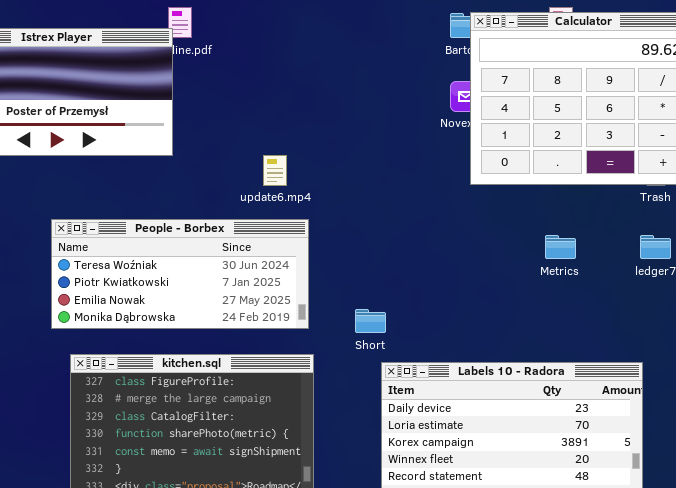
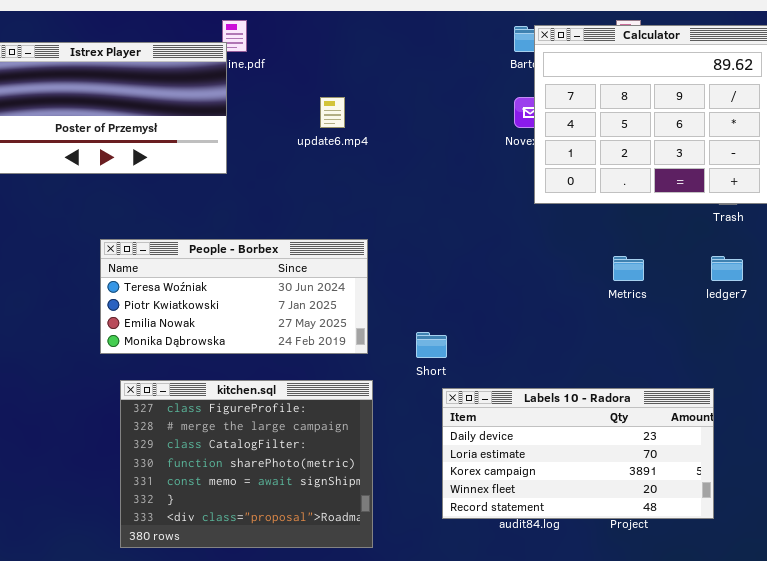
update6.mp4: [263,155,287,186] -> [320,97,345,128], moved

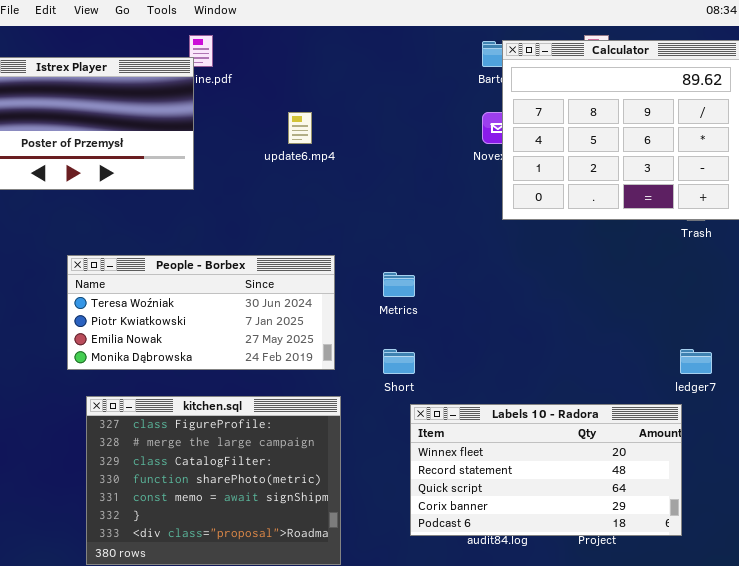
Metrics: [613,256,644,281] -> [383,272,415,297], moved
ledger7: [711,256,743,281] -> [680,349,712,374], moved
Labels 10 - Radora: [442,388,714,519] -> [410,404,682,536], scrolled down 3 rows

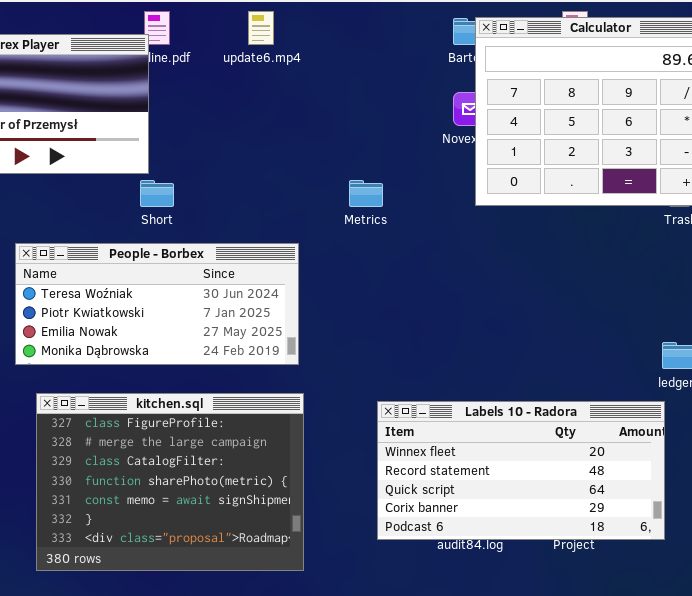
update6.mp4: [288,112,312,144] -> [248,11,274,45], moved
Metrics: [383,272,415,297] -> [349,180,383,207], moved
Short: [383,349,415,374] -> [140,180,174,207], moved

